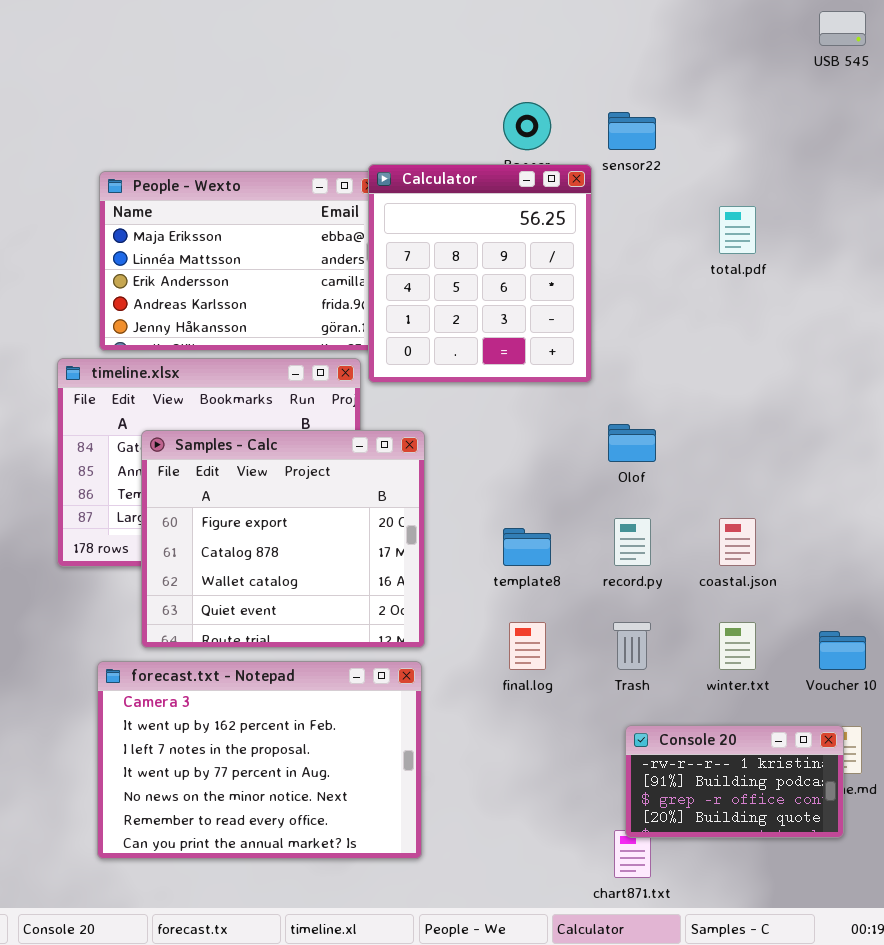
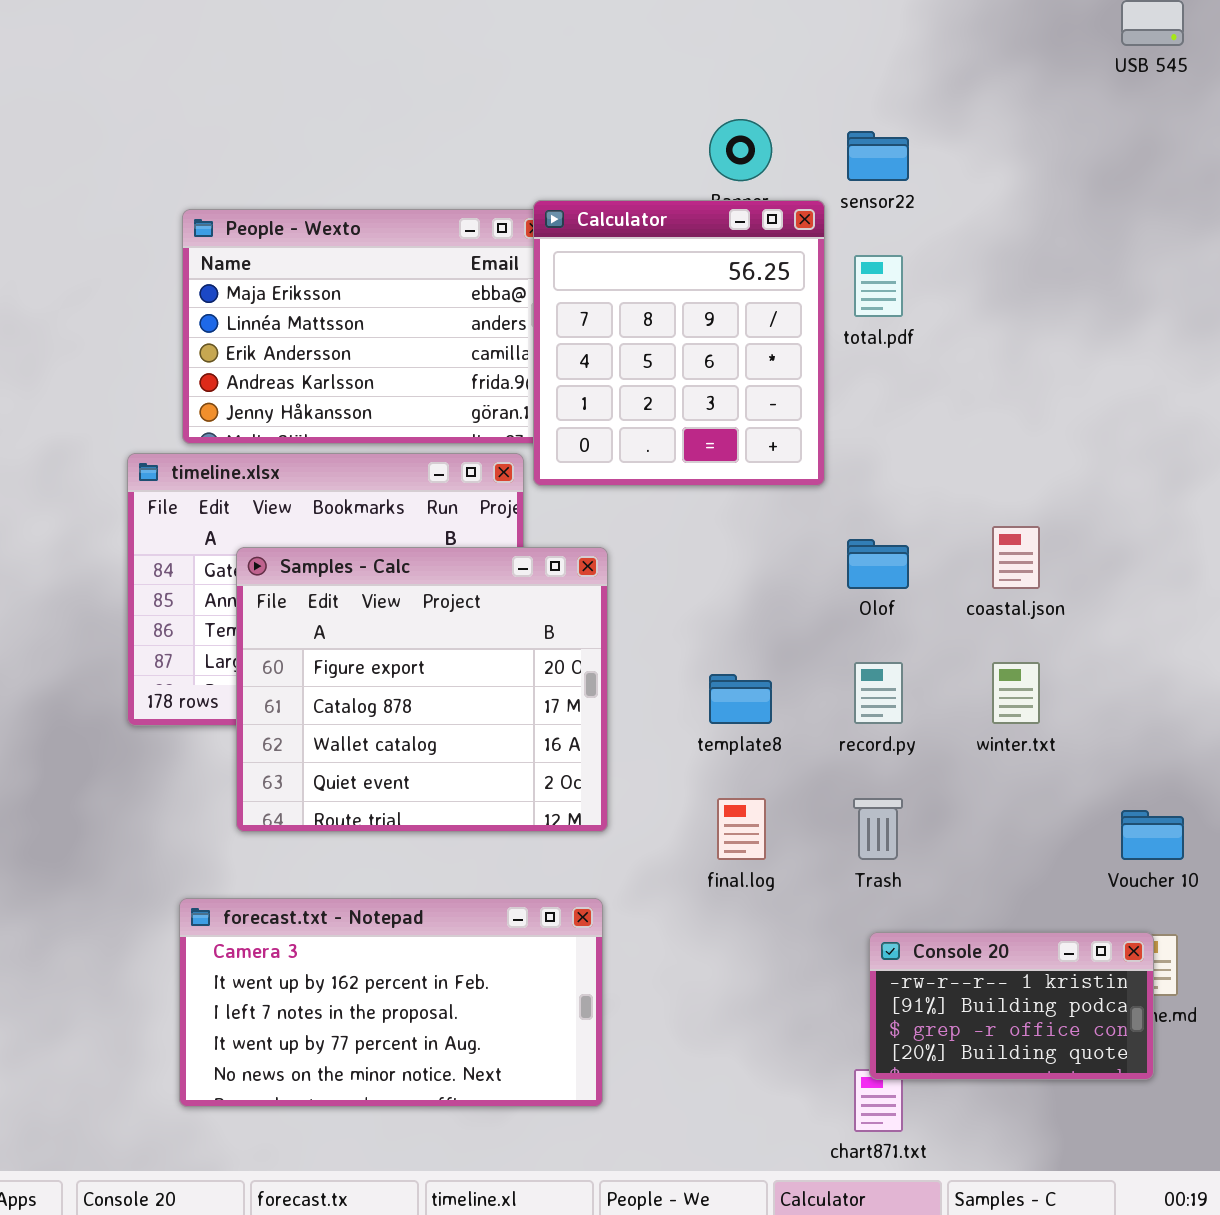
total.pdf: [719,206,756,254] -> [854,255,903,317], moved
coastal.json: [719,518,756,566] -> [992,526,1040,589], moved
winter.txt: [719,622,756,670] -> [992,662,1040,724], moved
forecast.txt - Notepad: [97,661,422,859] -> [179,898,603,1107], resized

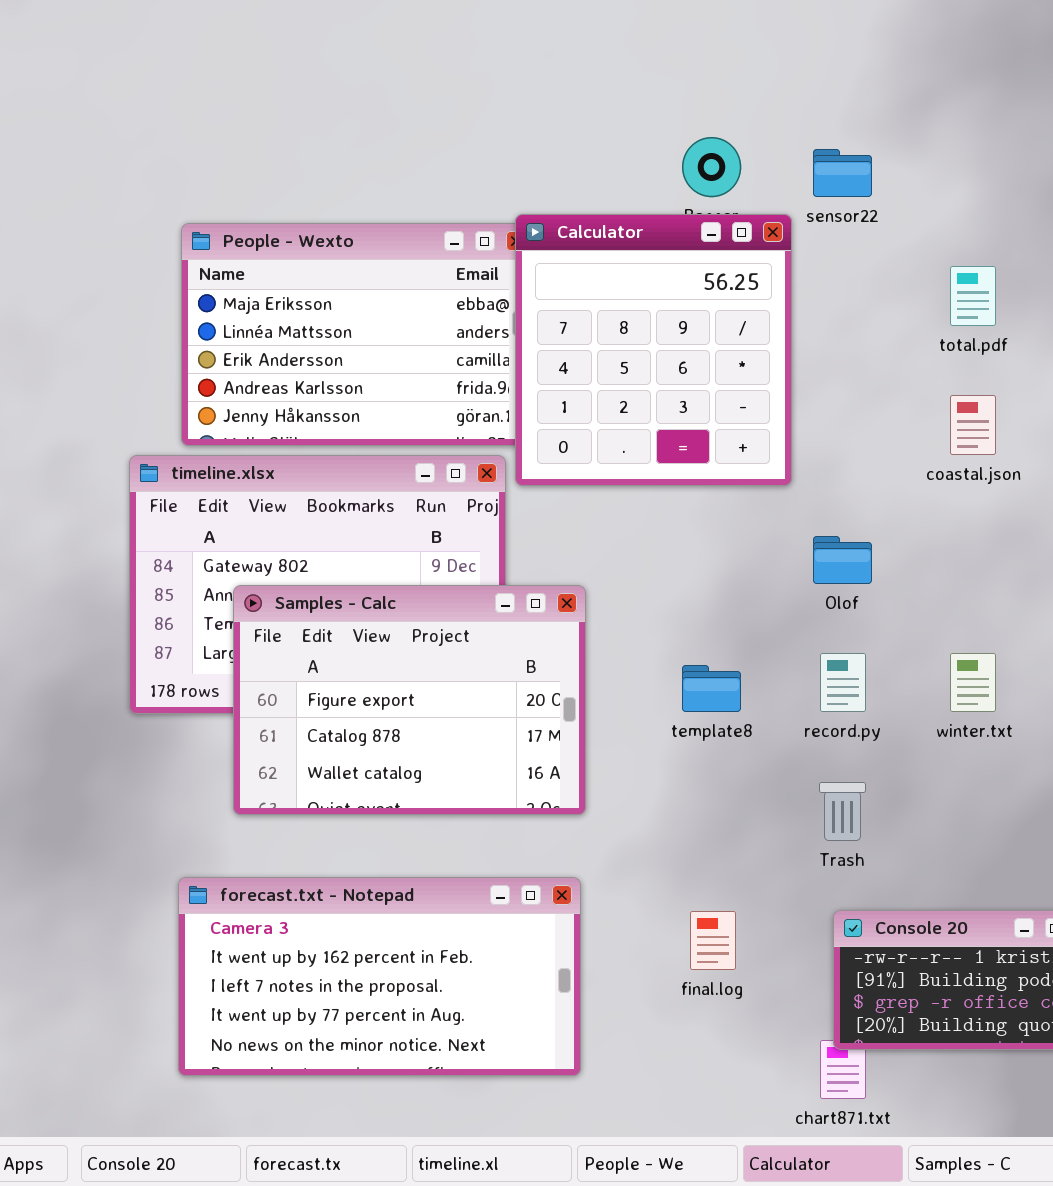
total.pdf: [854,255,903,317] -> [950,266,996,326], moved
coastal.json: [992,526,1040,589] -> [950,395,996,455], moved
Samples - Calc: [236,547,608,832] -> [233,585,586,815], resized
final.log: [717,798,766,860] -> [690,911,736,970], moved

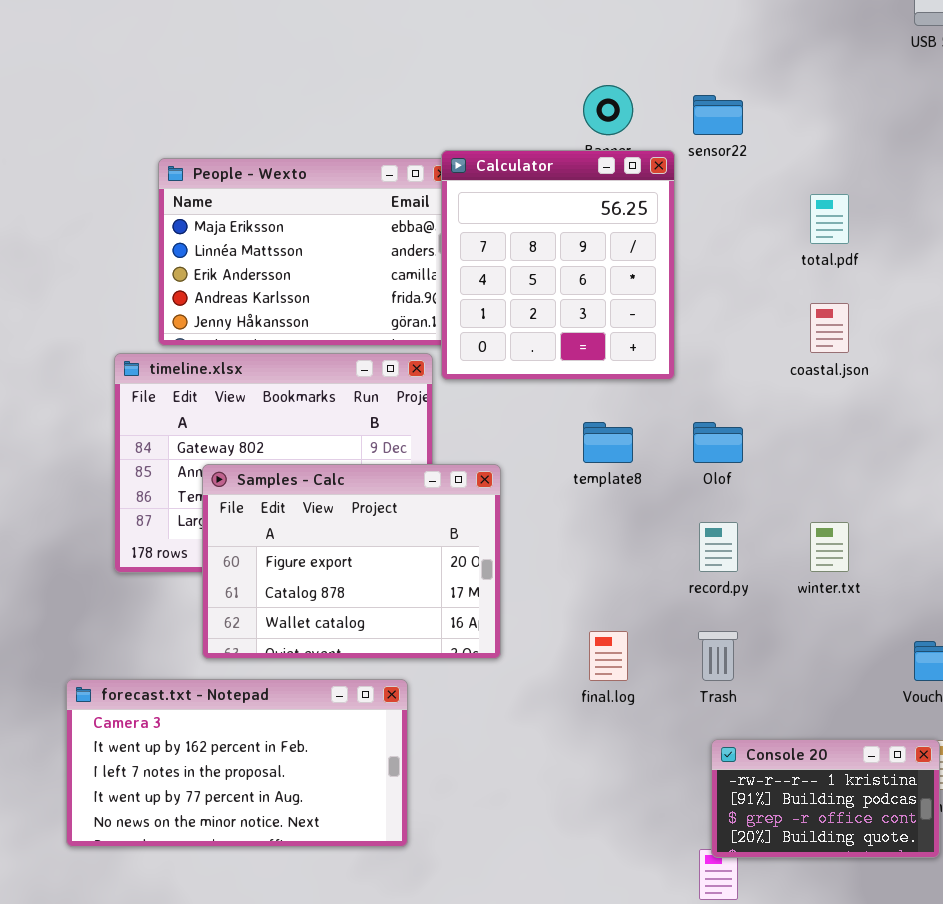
template8: [682,665,741,712] -> [583,422,633,463], moved
forecast.txt - Notepad: [178,877,581,1076] -> [66,679,408,847], moved
final.log: [690,911,736,970] -> [589,631,628,681], moved

